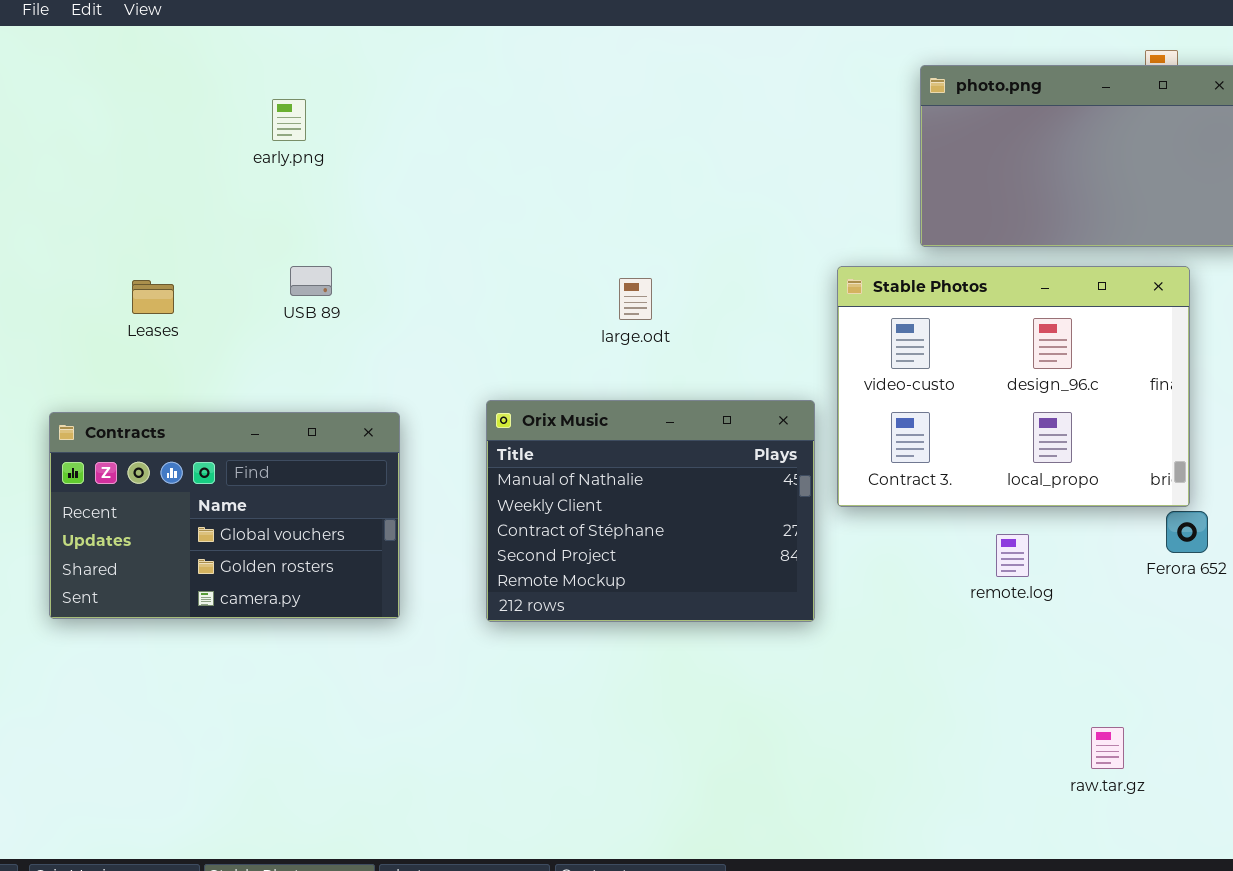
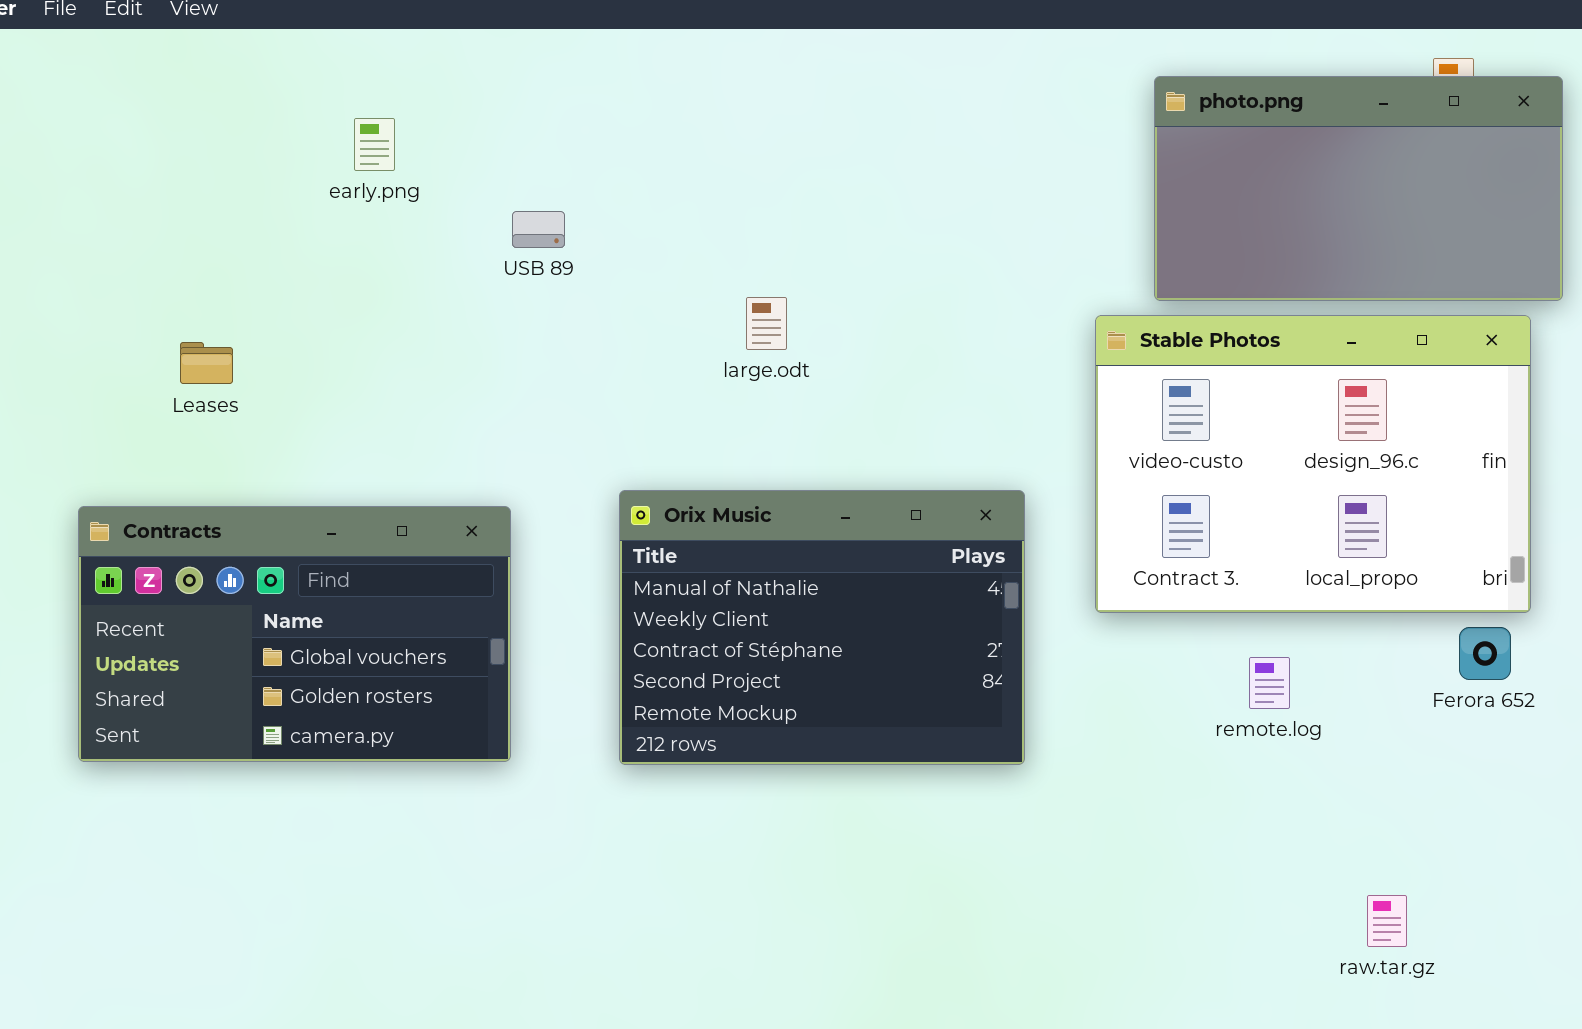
USB 89: [290,266,332,296] -> [512,211,565,248], moved
Stable Photos: [837,266,1190,507] -> [1095,315,1531,613], moved
large.odt: [619,278,652,320] -> [746,297,787,350], moved

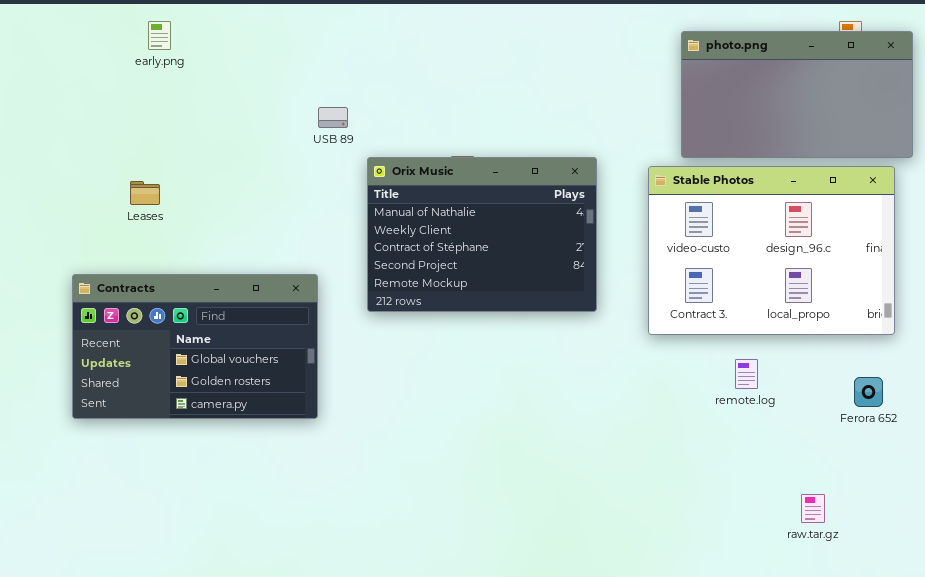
early.png: [354,118,395,171] -> [148,21,171,50], moved
Orix Music: [619,490,1025,765] -> [367,157,597,312], moved
Ferora 652: [1459,627,1511,680] -> [854,377,883,407], moved

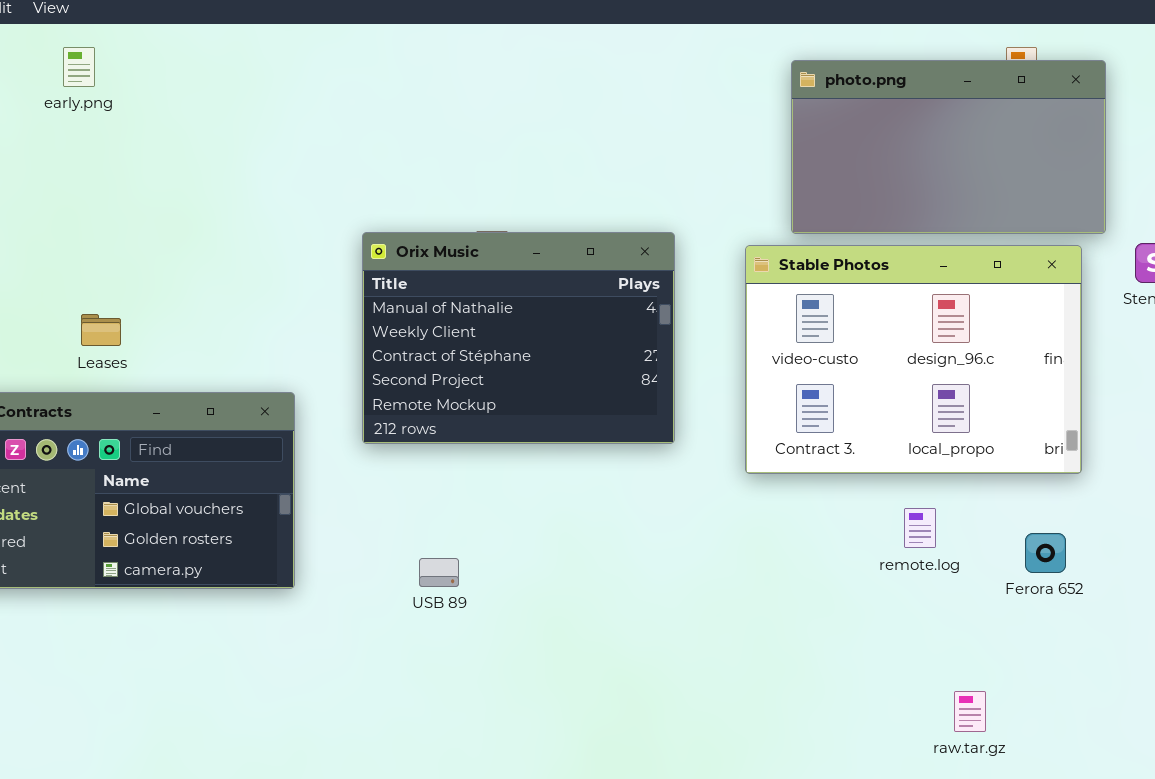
USB 89: [318,107,348,128] -> [419,558,459,587], moved
Leases: [130,181,160,205] -> [81,314,121,346], moved
remote.log: [735,359,758,389] -> [904,508,936,548], moved

